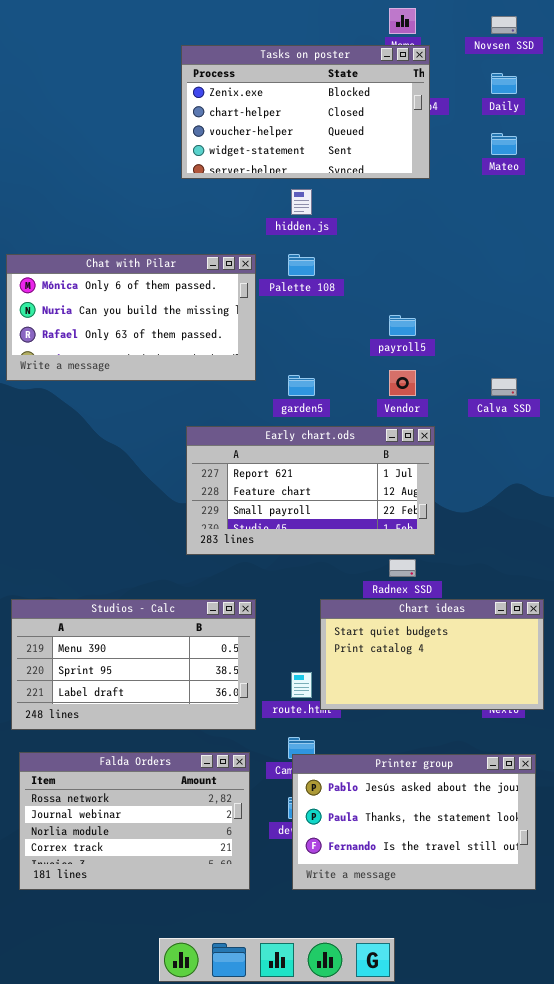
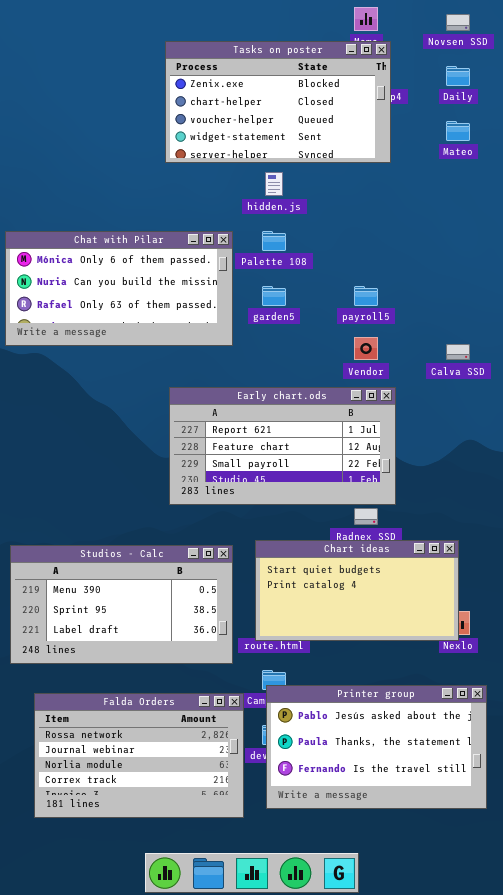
garden5: [288,375,315,396] -> [262,286,286,306], moved
Chart ideas: [320,599,544,710] -> [255,540,459,641], moved
Falda Orders: [19,752,250,890] -> [34,693,244,818], moved

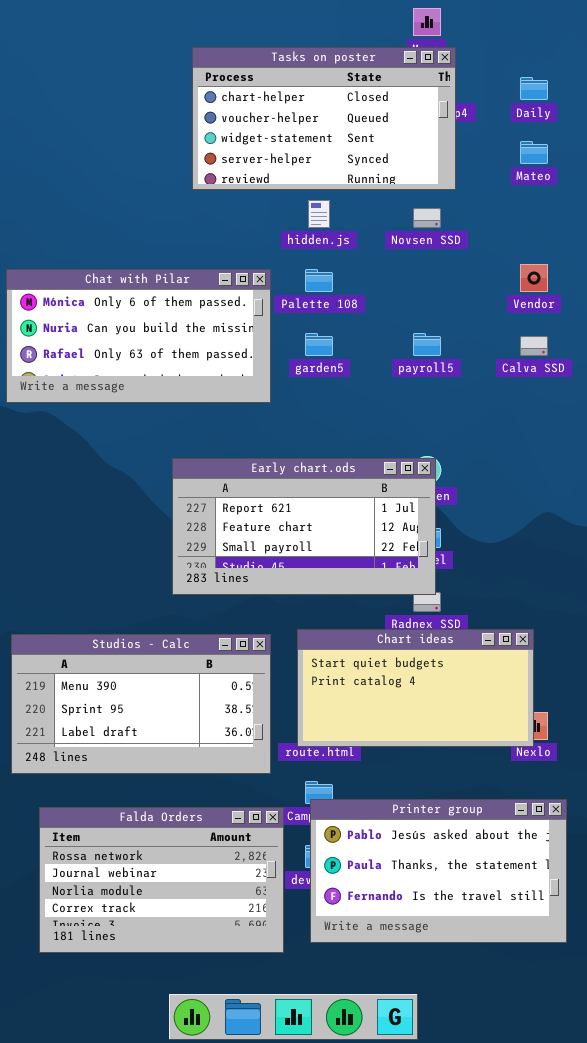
Novsen SSD: [446,14,470,31] -> [413,208,441,228], moved
Tasks on poster: [165,41,391,163] -> [192,47,456,190], scrolled down 1 row
Vendor: [354,337,378,360] -> [520,264,548,292], moved
Calva SSD: [446,344,470,360] -> [520,336,548,356], moved
Early chart.ods: [169,387,396,505] -> [172,458,436,595], moved

